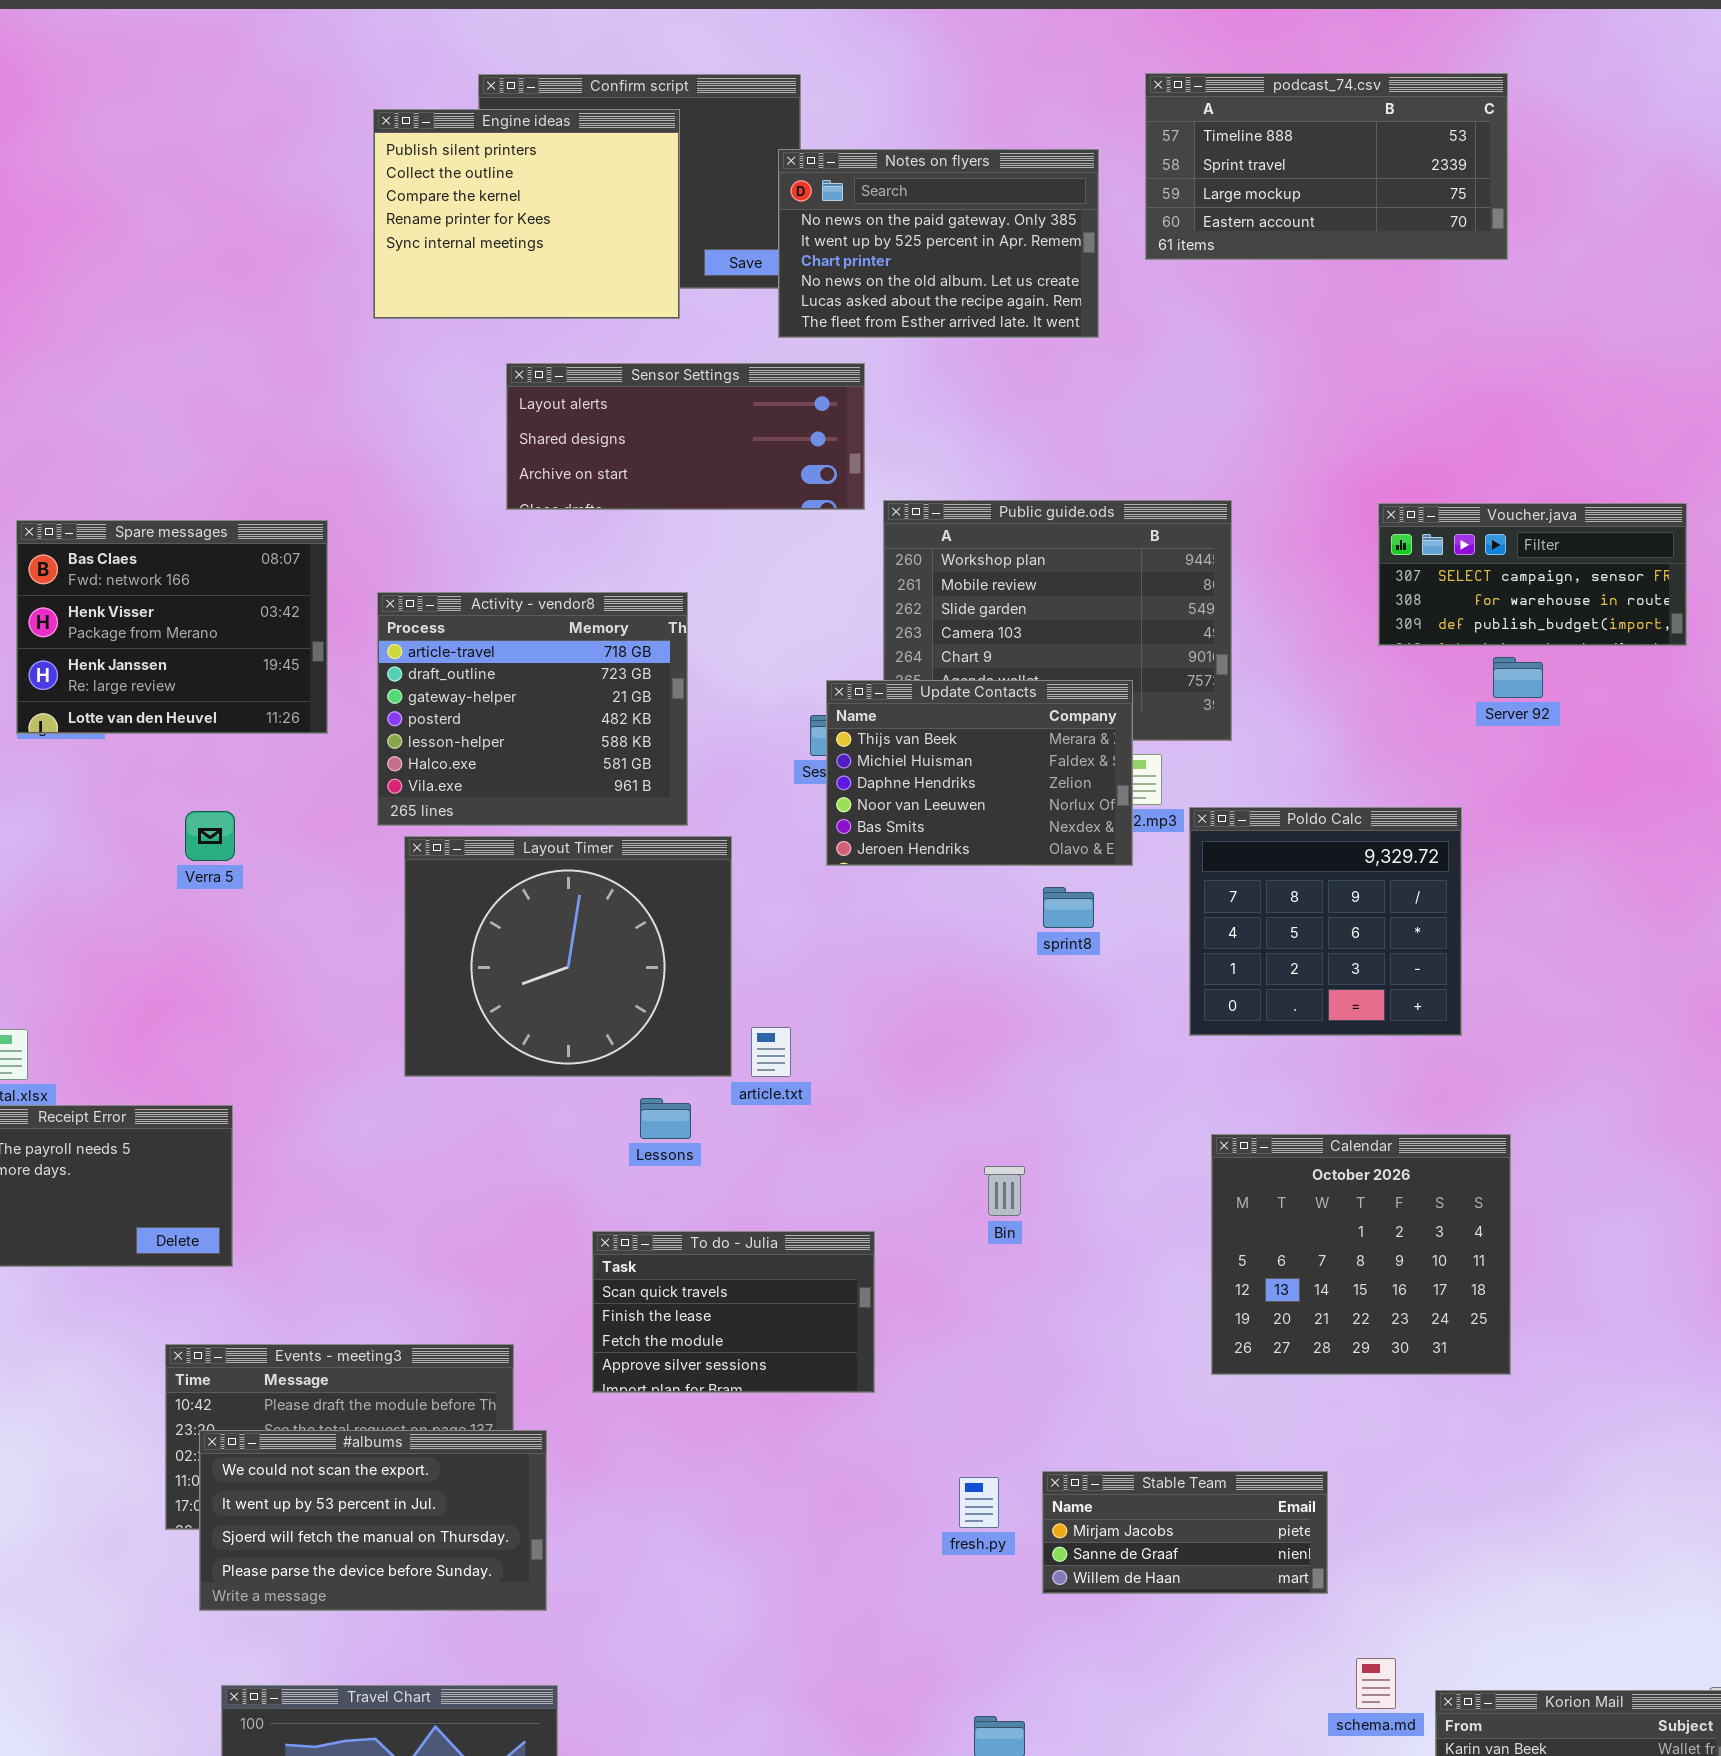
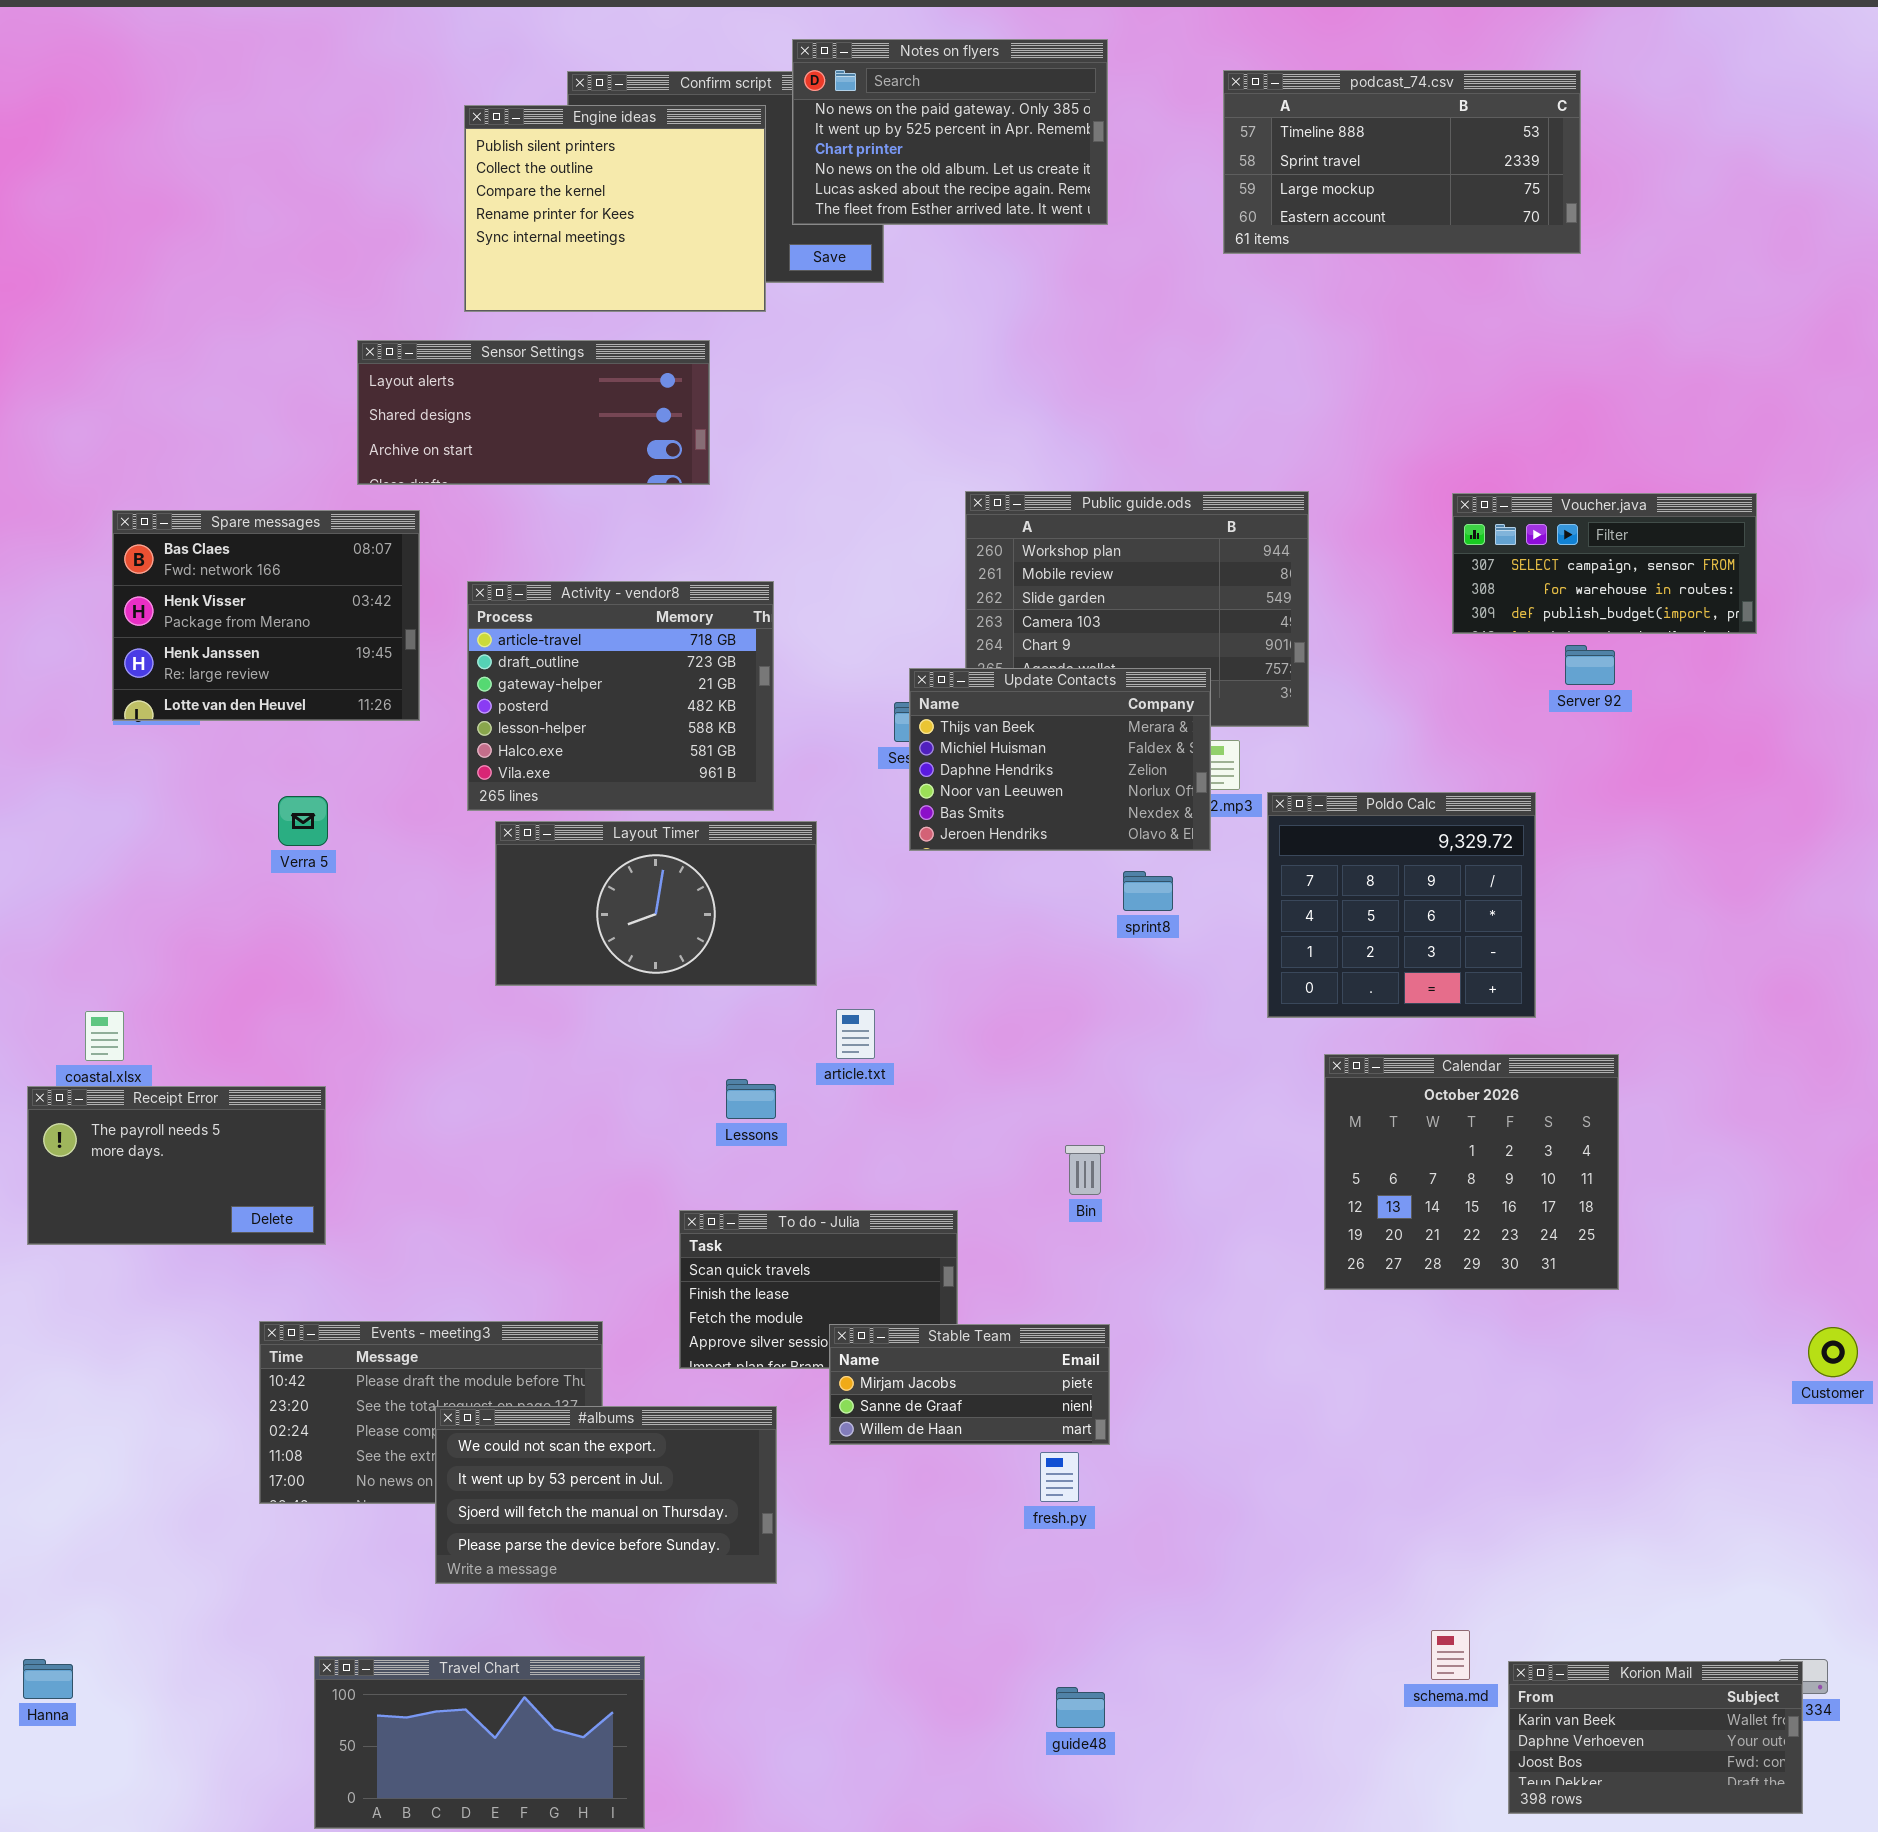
Notes on flyers: [778,149,1099,338] -> [792,39,1108,225], moved
Sensor Settings: [506,363,865,510] -> [357,340,710,485], moved
Layout Timer: [404,836,732,1077] -> [495,821,817,986], resized
Calendar: [1211,1134,1511,1375] -> [1324,1054,1619,1290], moved
#albums: [199,1430,547,1611] -> [435,1406,777,1584], moved
Stable Team: [1042,1471,1328,1594] -> [829,1324,1110,1445], moved

